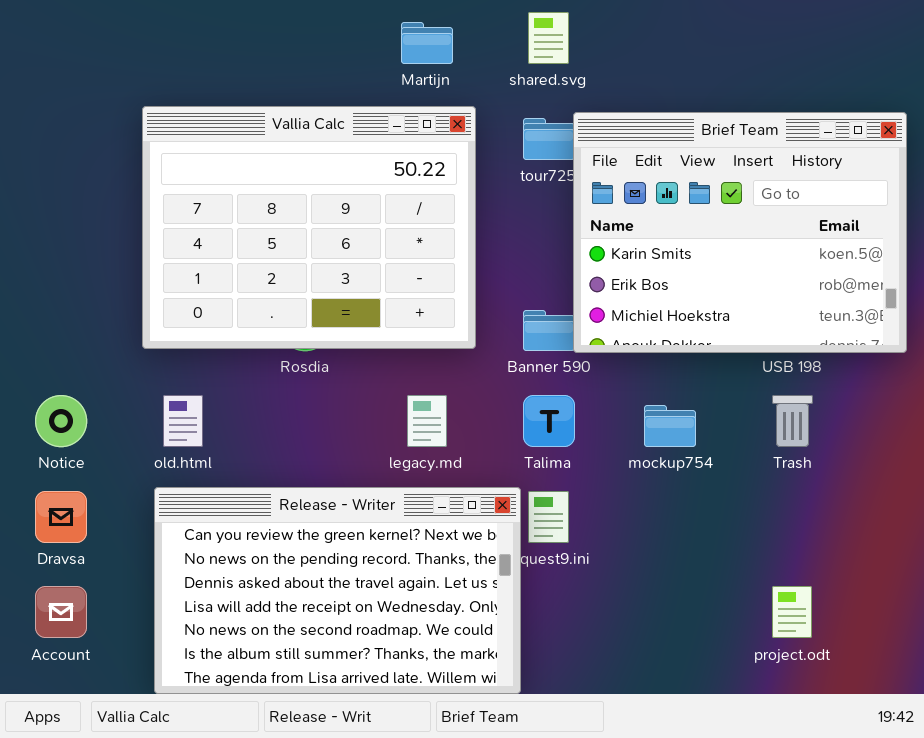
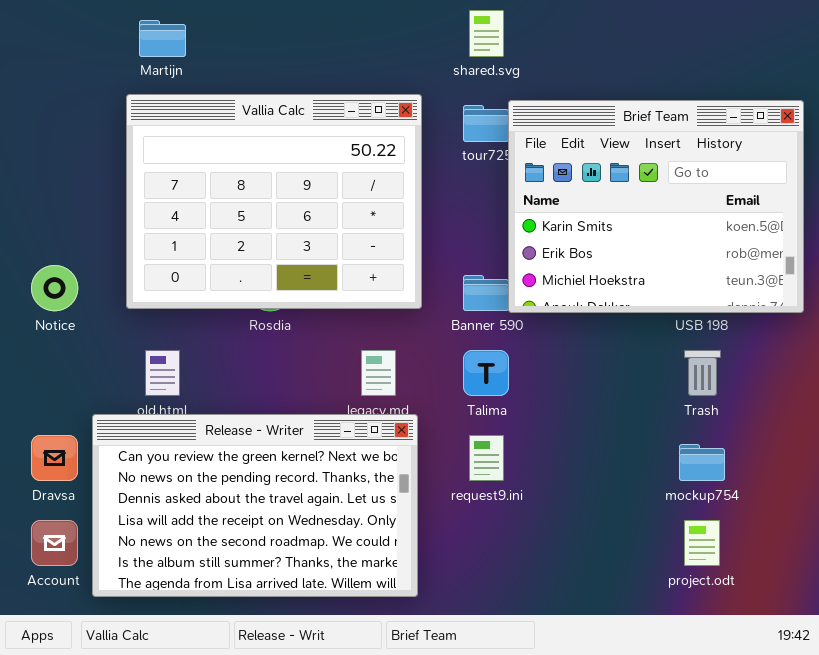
Martijn: [401,22,453,64] -> [139,20,186,57], moved
Notice: [35,395,87,447] -> [31,265,78,311], moved
mockup754: [644,405,696,447] -> [679,444,725,481], moved
Release - Writer: [154,487,521,694] -> [92,414,418,597], moved

